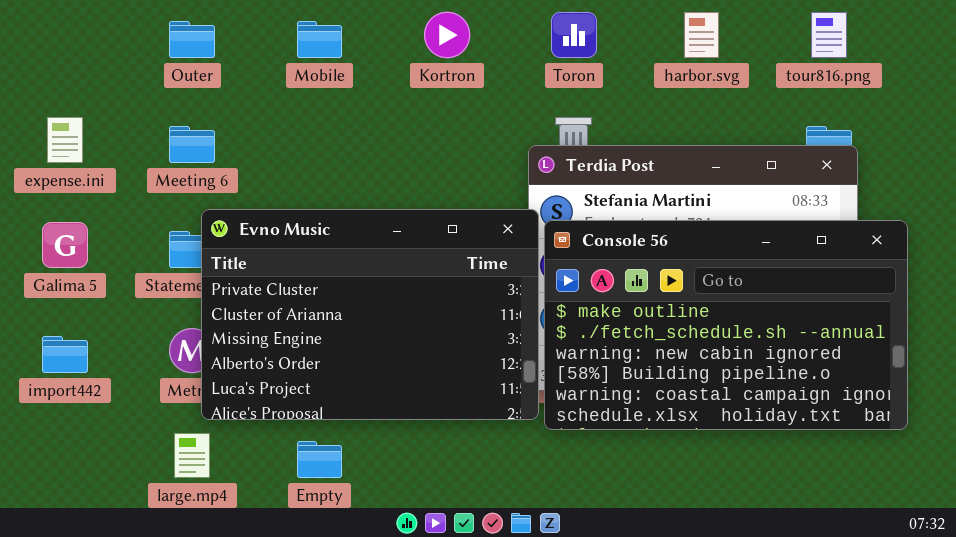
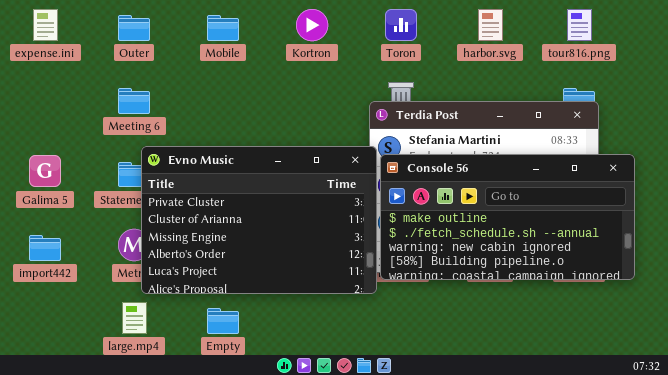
expense.ini: [47,117,83,163] -> [33,9,58,41], moved
Console 56: [544,220,908,430] -> [380,154,635,280], resized

